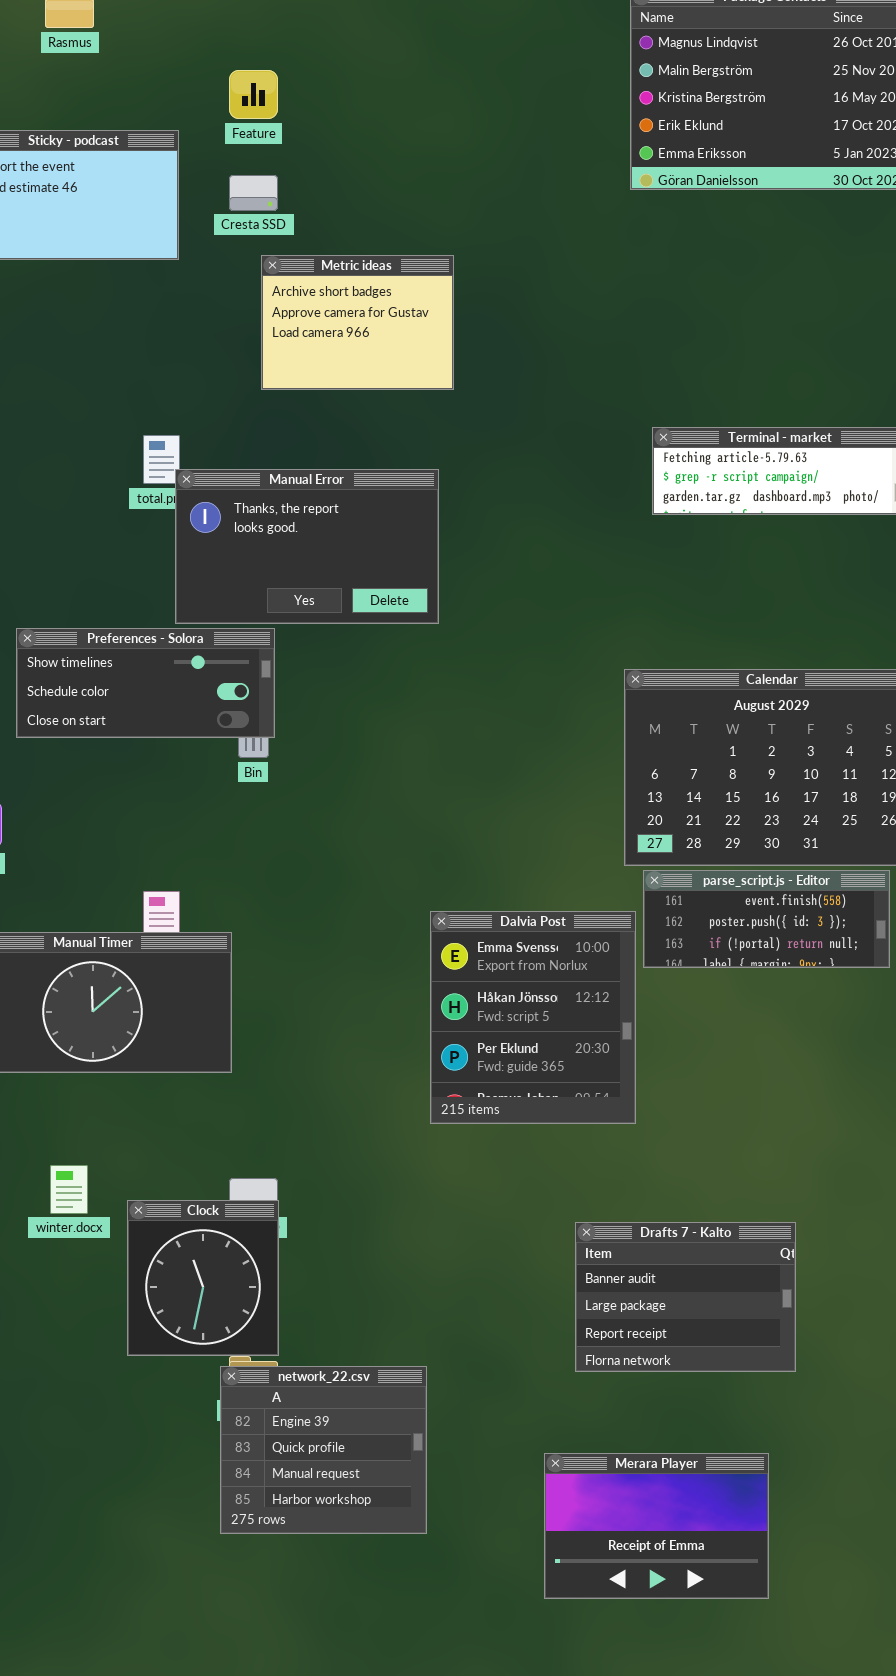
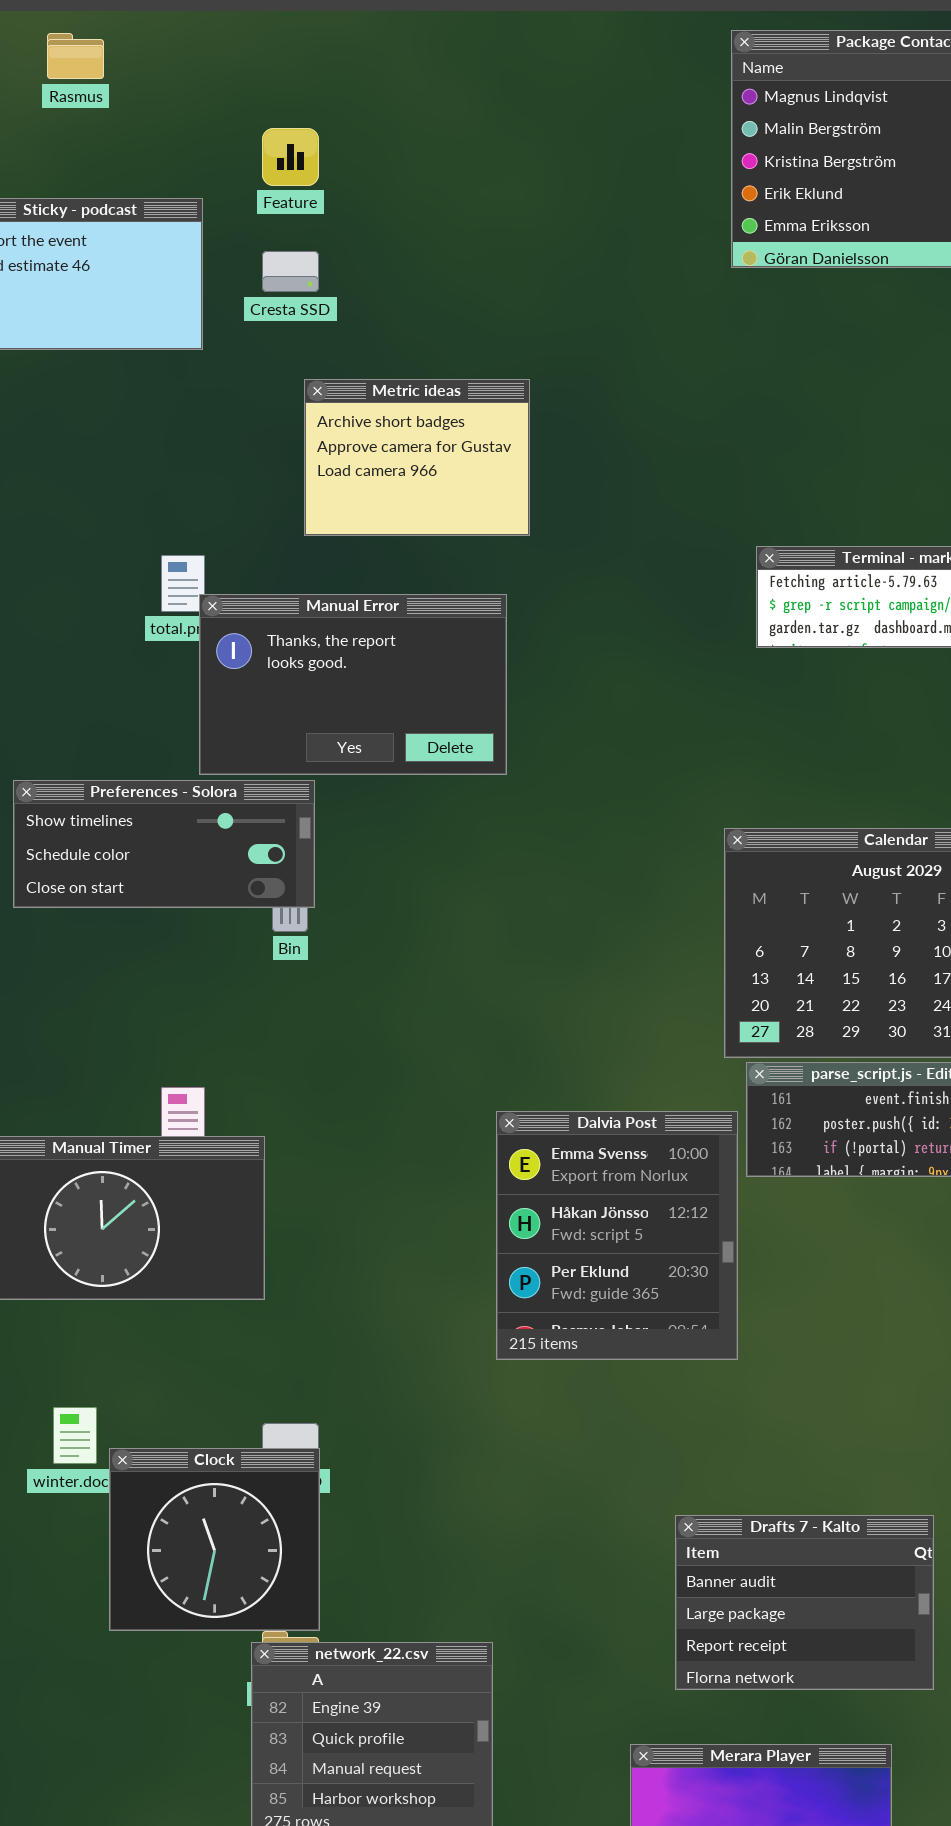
Metric ideas: [261,255,454,390] -> [304,379,530,536], moved
Clock: [127,1200,279,1356] -> [109,1448,320,1631], resized
Drafts 7 - Kalto: [575,1222,796,1372] -> [675,1515,934,1690], moved

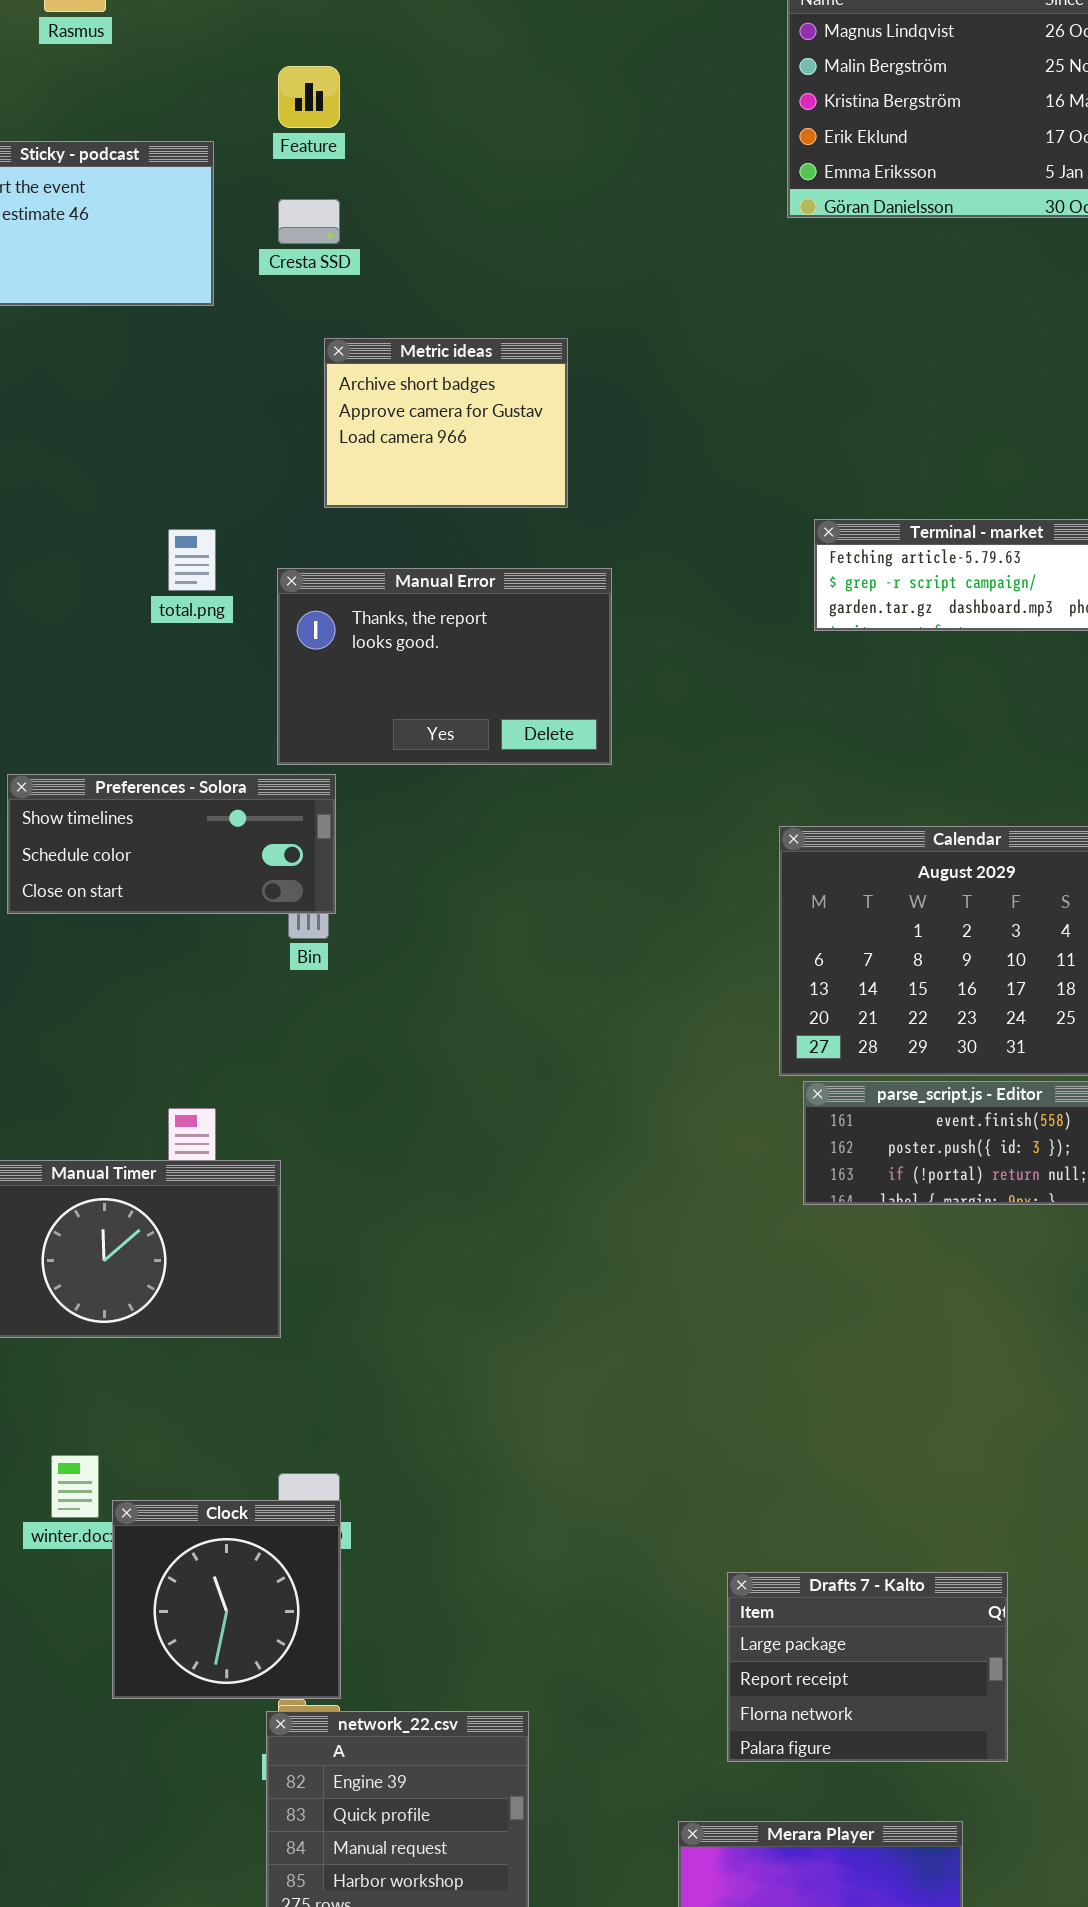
Manual Error: [199,594,507,775] -> [277,568,612,765], moved
Dalvia Post: [496,1111,738,1360] -> none, closed
Drafts 7 - Kalto: [675,1515,934,1690] -> [727,1572,1008,1762], scrolled down 1 row

